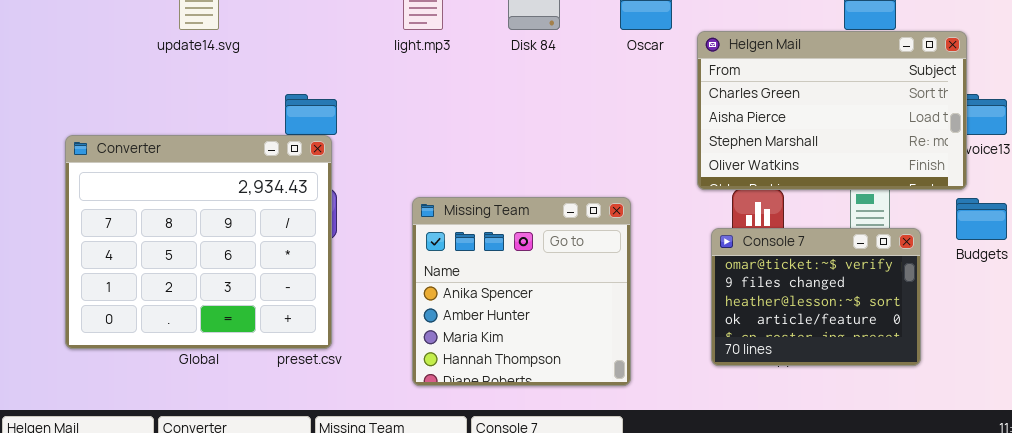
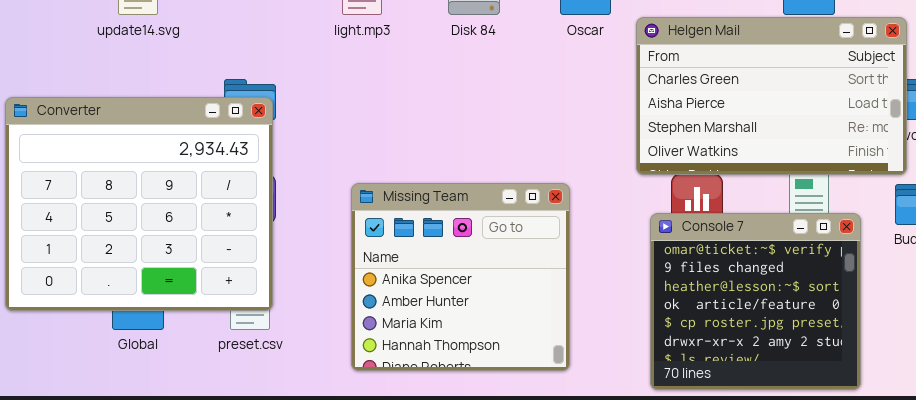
Converter: [65,135,332,349] -> [5,97,273,311], moved
Console 7: [711,228,921,366] -> [650,213,861,390], resized

